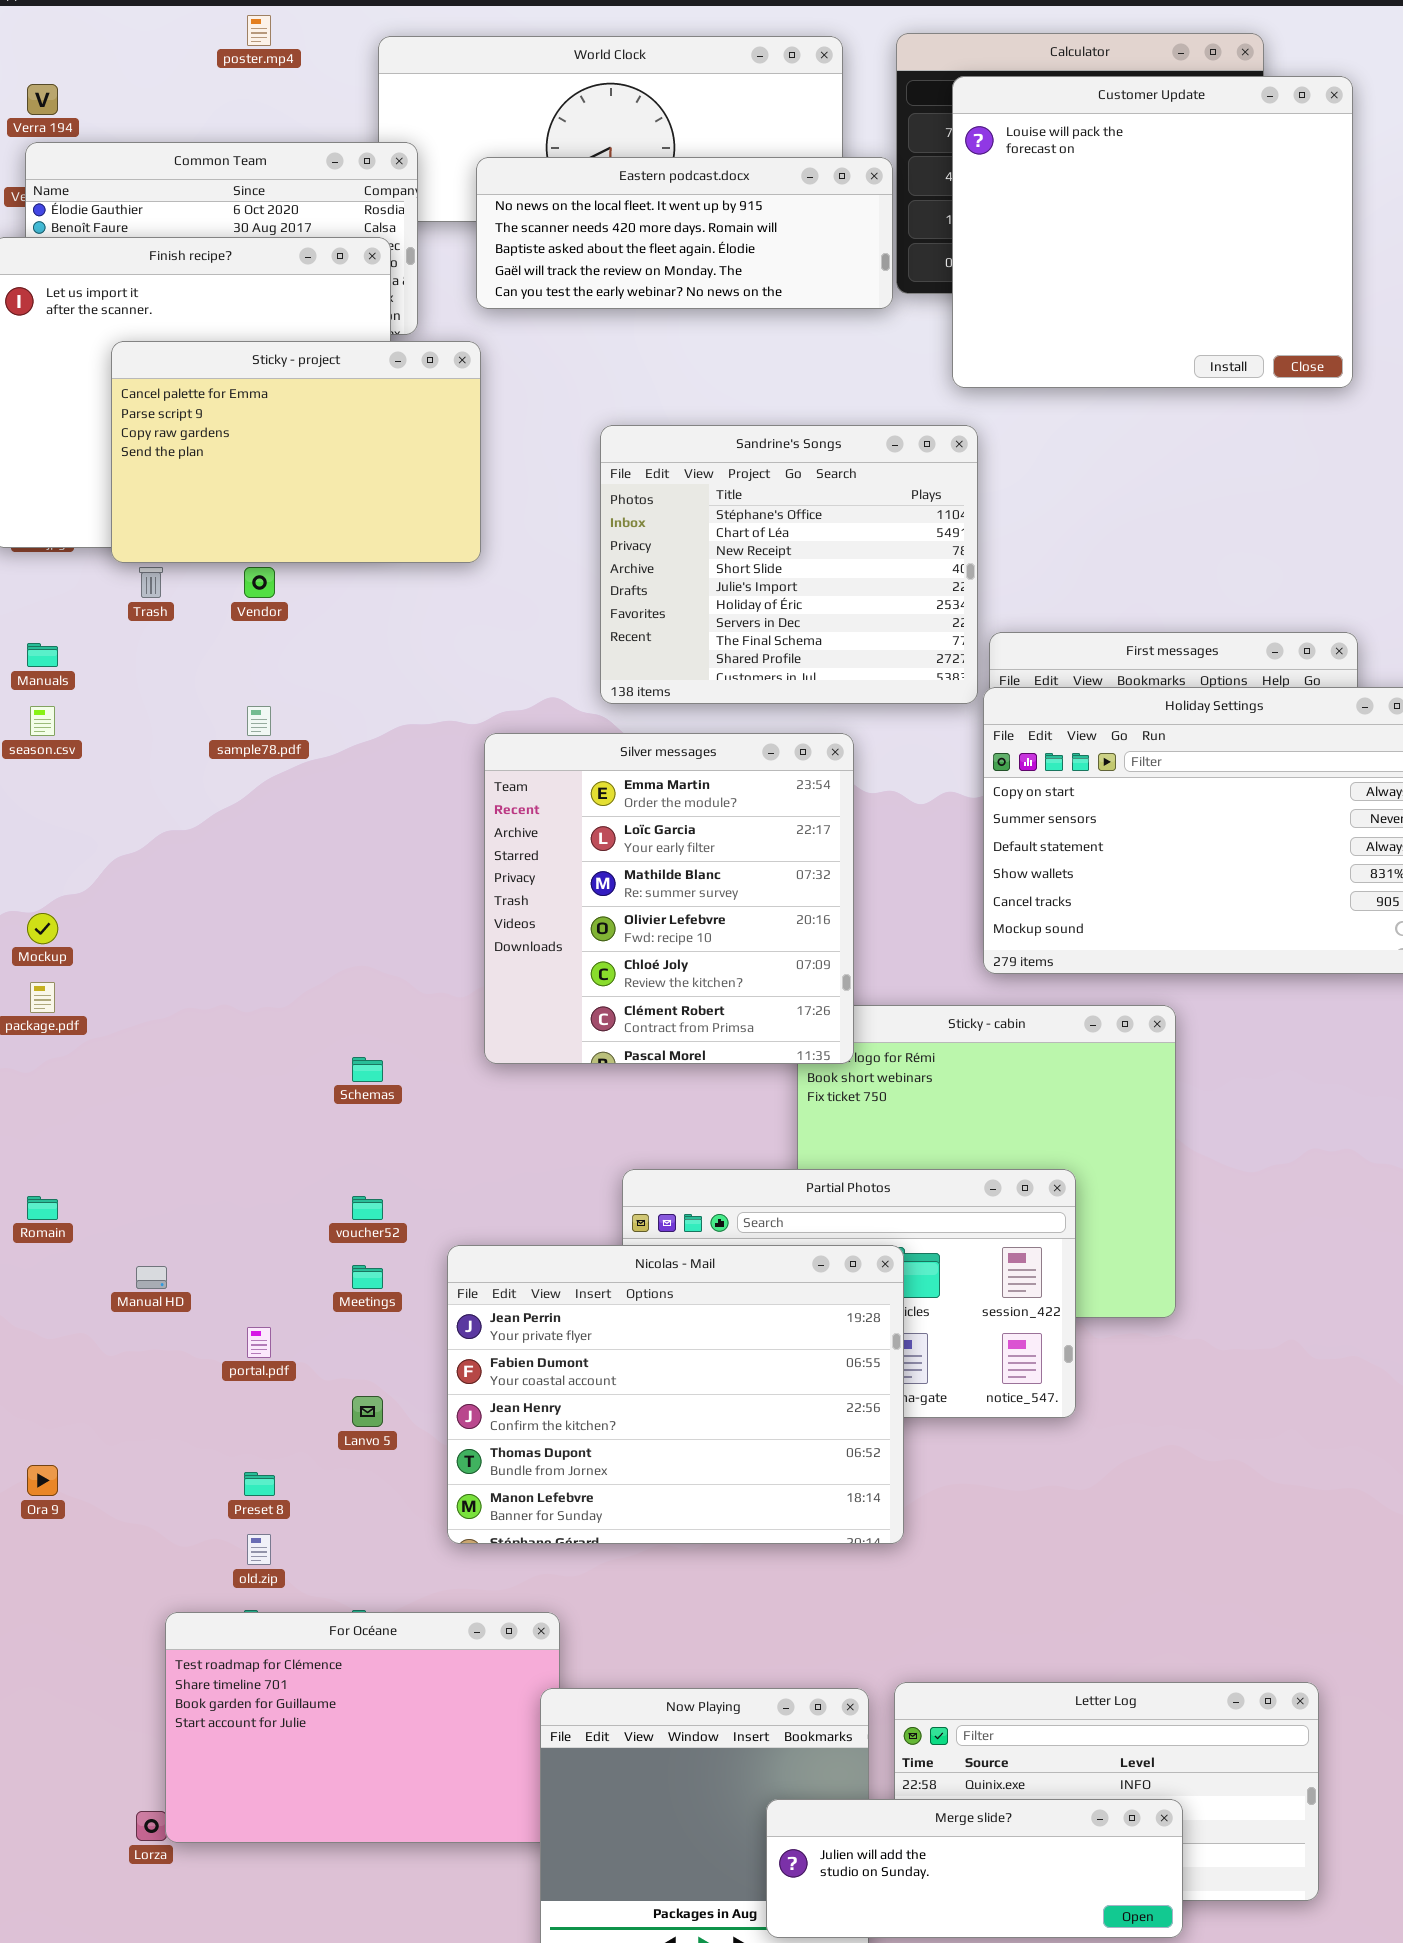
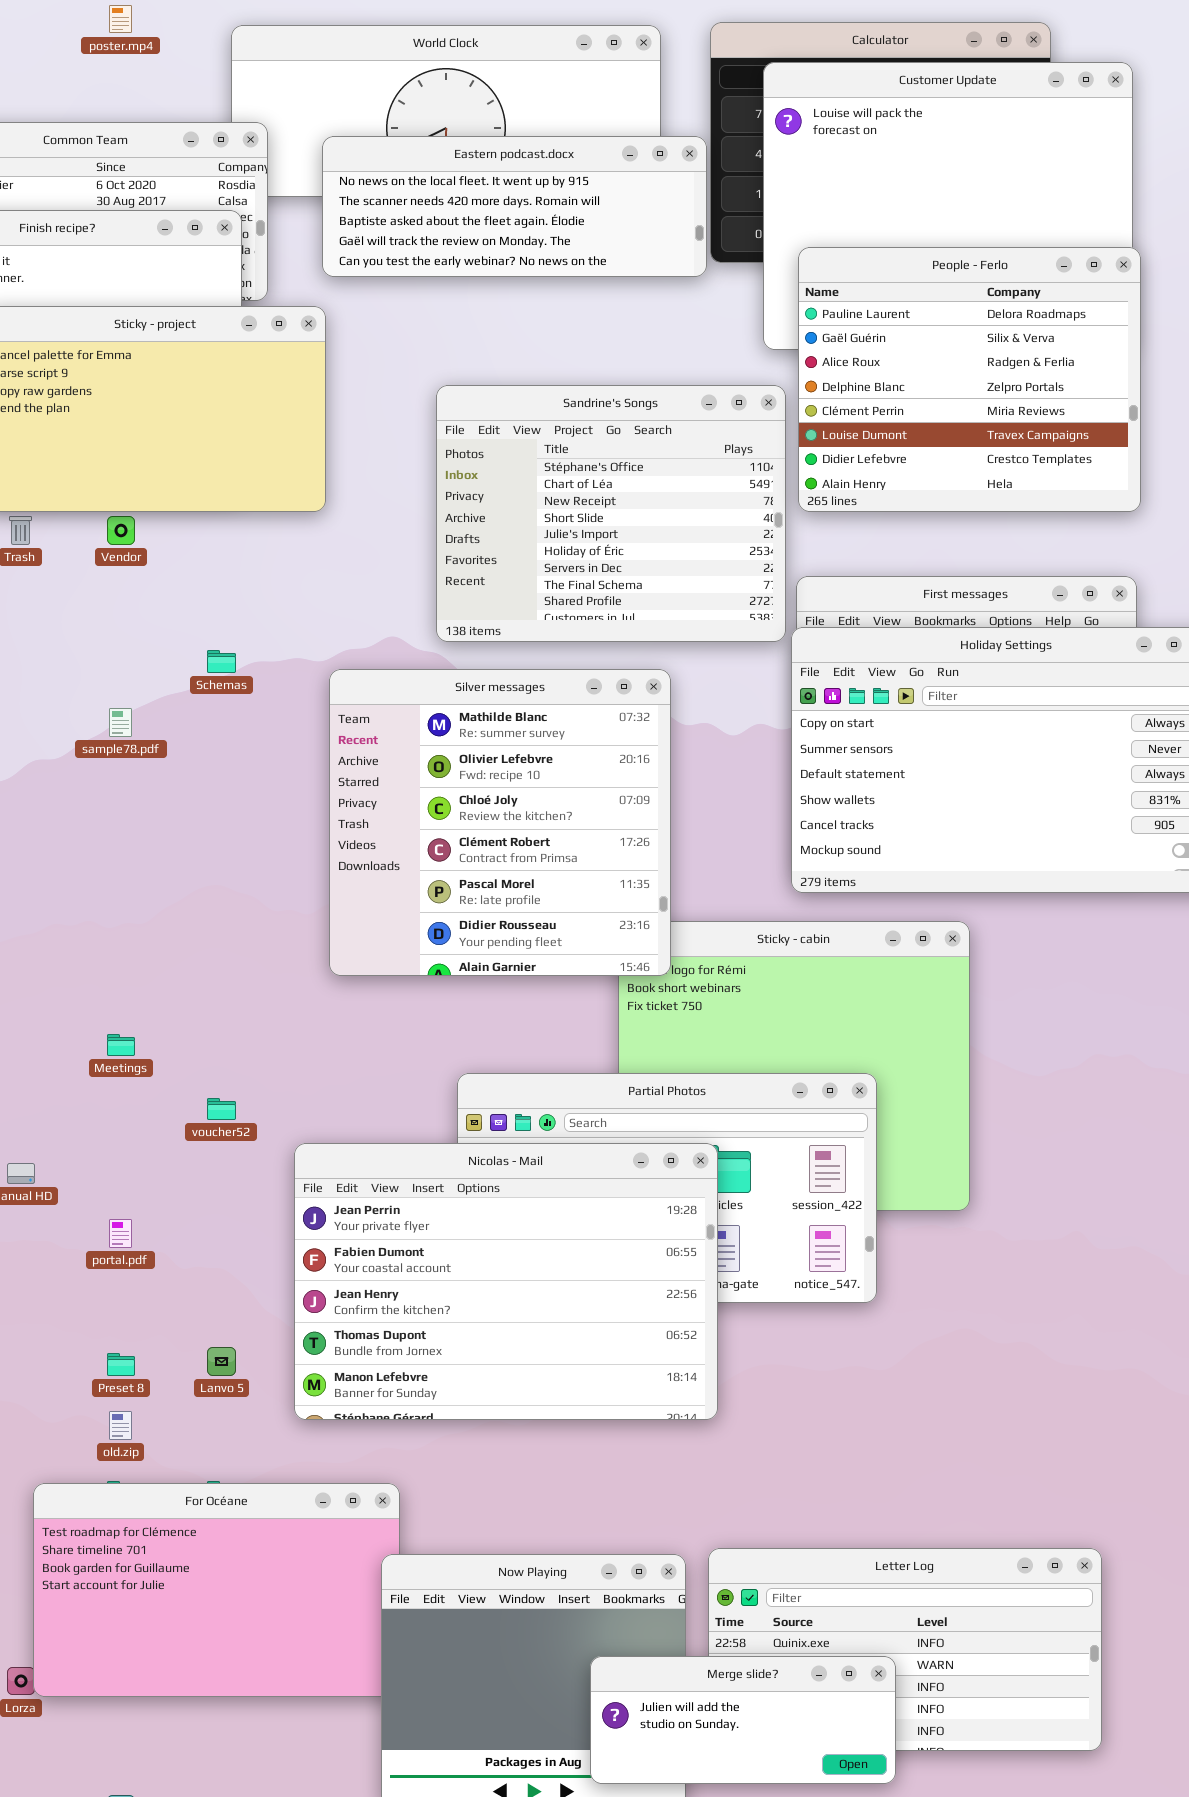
People - Ferlo: none -> [798,247,1141,512], opened
sample78.pdf: [247,706,271,736] -> [109,708,132,737], moved
Silver messages: [484,733,854,1064] -> [329,669,671,976], scrolled down 2 rows
Schemas: [352,1057,383,1082] -> [207,650,236,673], moved
Meetings: [352,1265,383,1289] -> [107,1034,135,1056], moved
Lanvo 5: [352,1396,383,1427] -> [207,1347,236,1376], moved
Merge slide?: [766,1799,1183,1938] -> [590,1656,896,1784], resized

